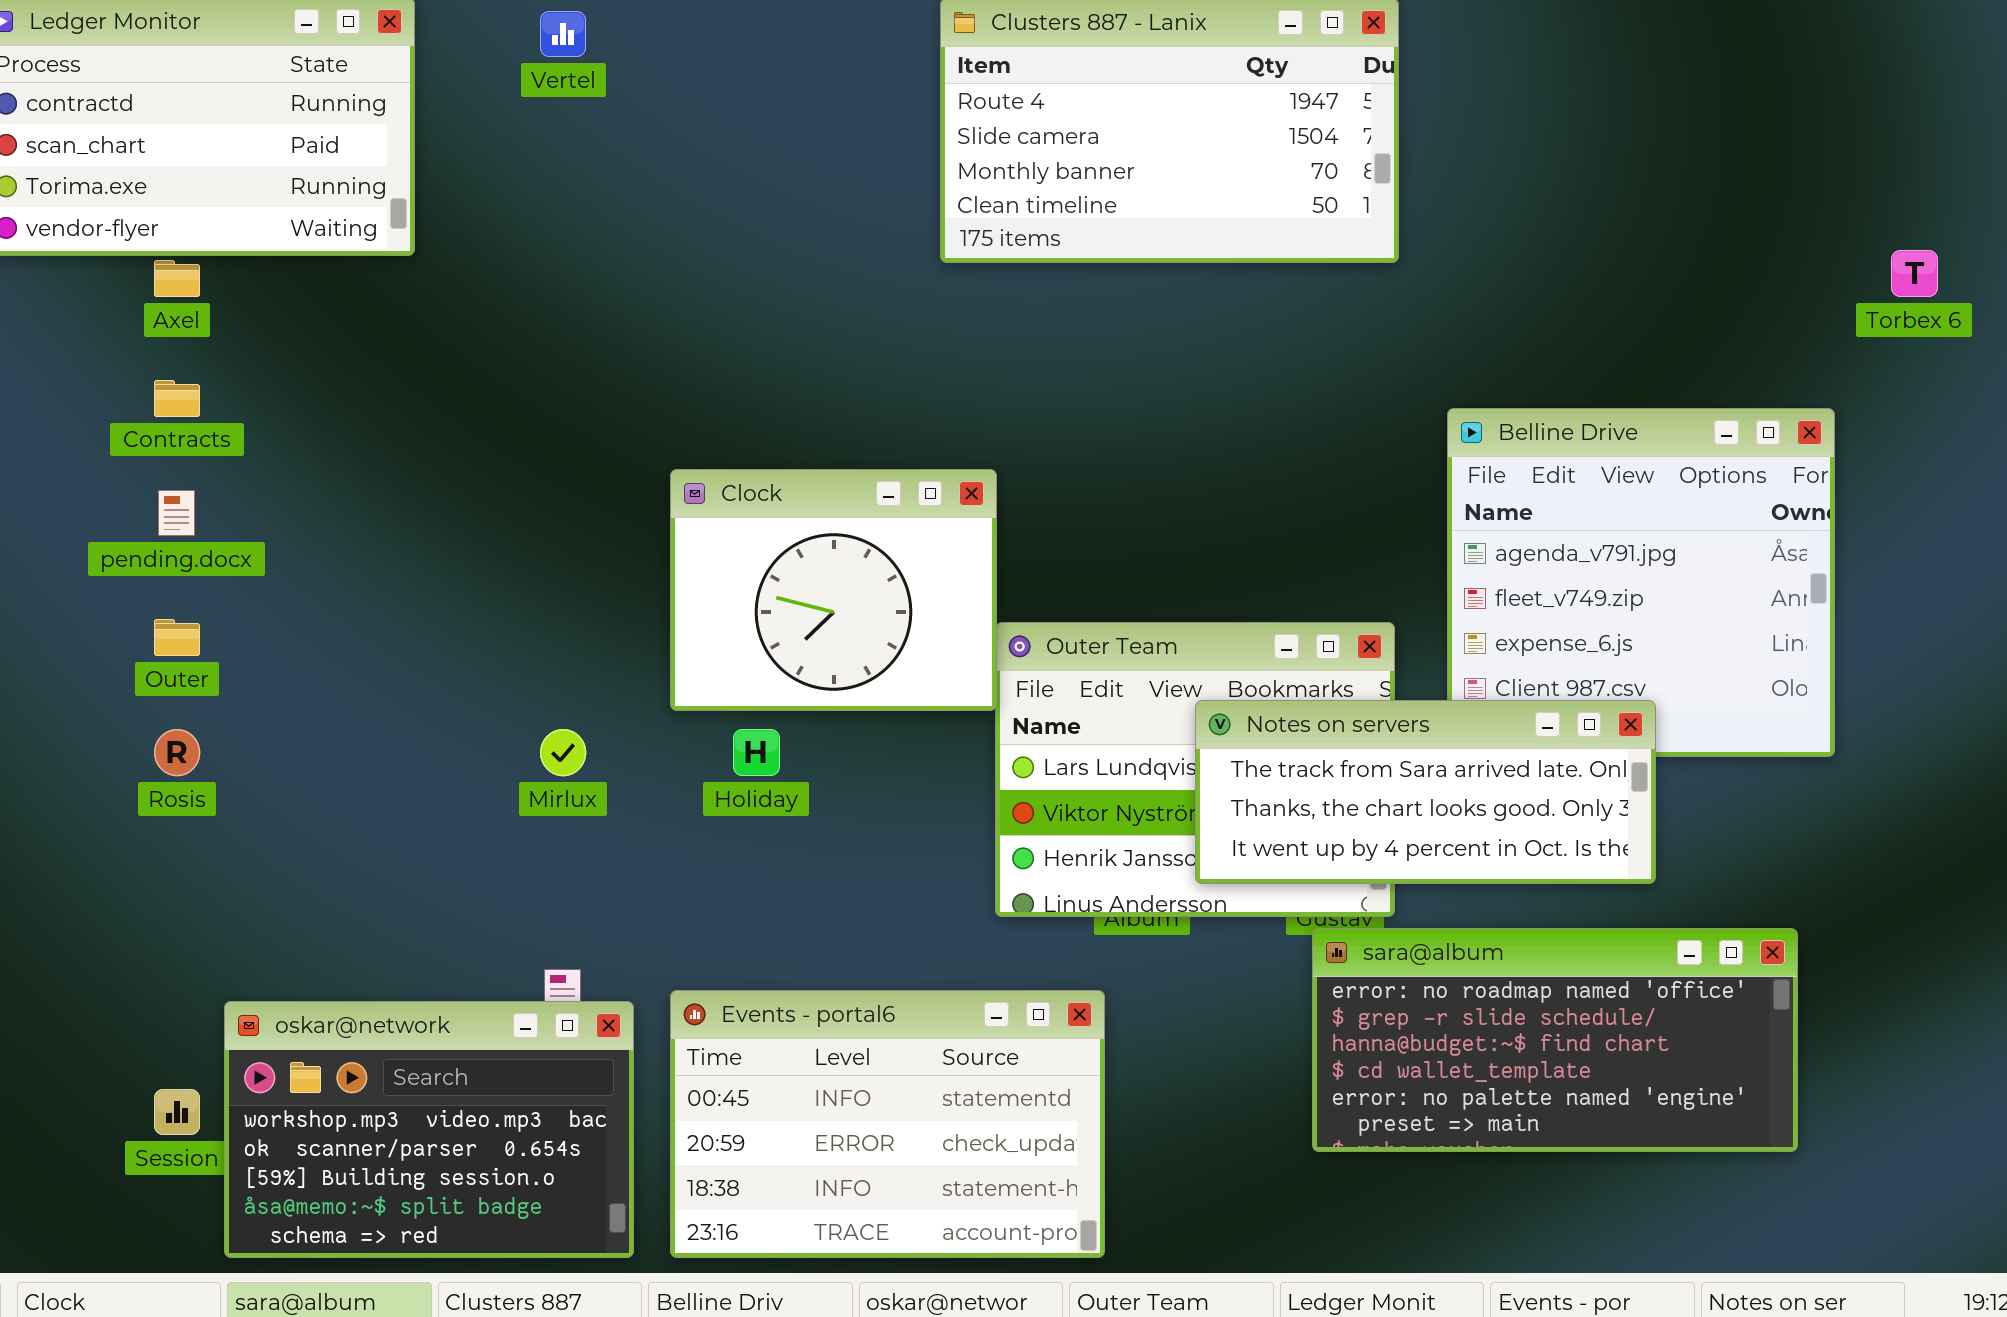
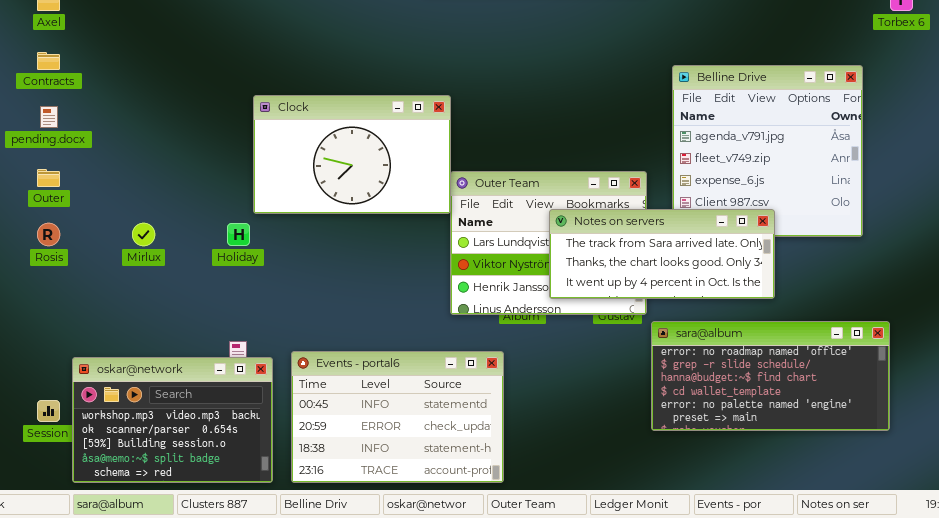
Clock: [670,469,997,711] -> [253,95,451,214], resized
Mirlux: [540,729,586,776] -> [132,223,155,246], moved
Holiday: [733,729,780,776] -> [227,223,250,246], moved
sara@album: [1312,928,1798,1152] -> [651,321,890,431], moved

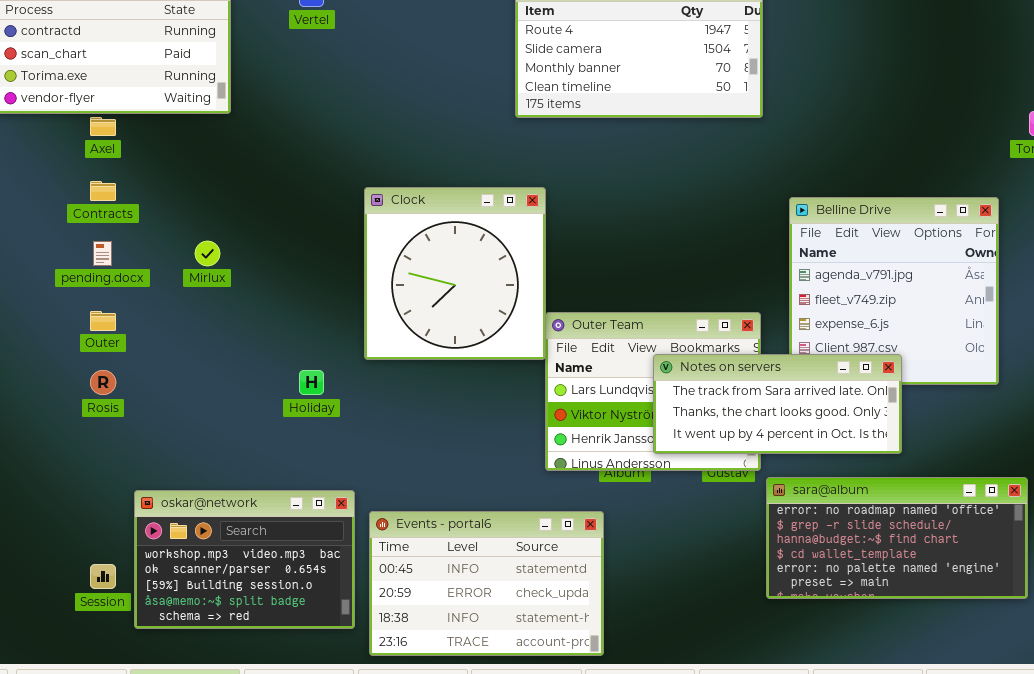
Clock: [253,95,451,214] -> [364,187,546,360], resized
Mirlux: [132,223,155,246] -> [195,241,220,266], moved
oskar@network: [72,357,273,483] -> [134,490,355,629], moved

